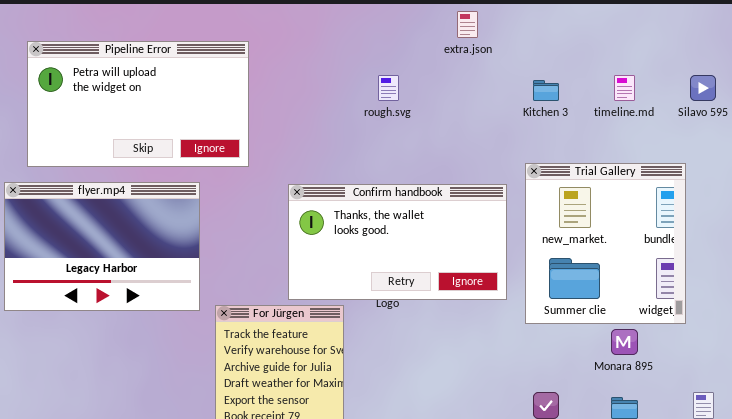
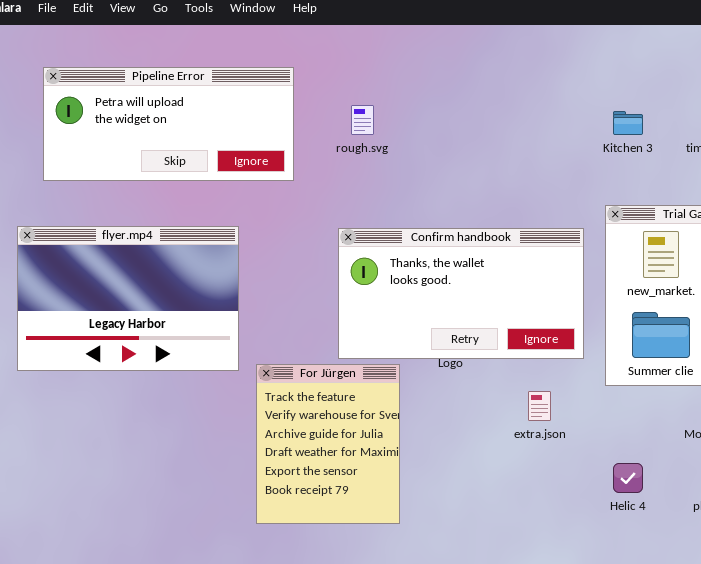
extra.json: [457,11,478,38] -> [528,391,551,421], moved
Pipeline Error: [27,41,249,167] -> [43,67,294,181], resized
rough.svg: [378,75,399,101] -> [351,105,374,135], moved

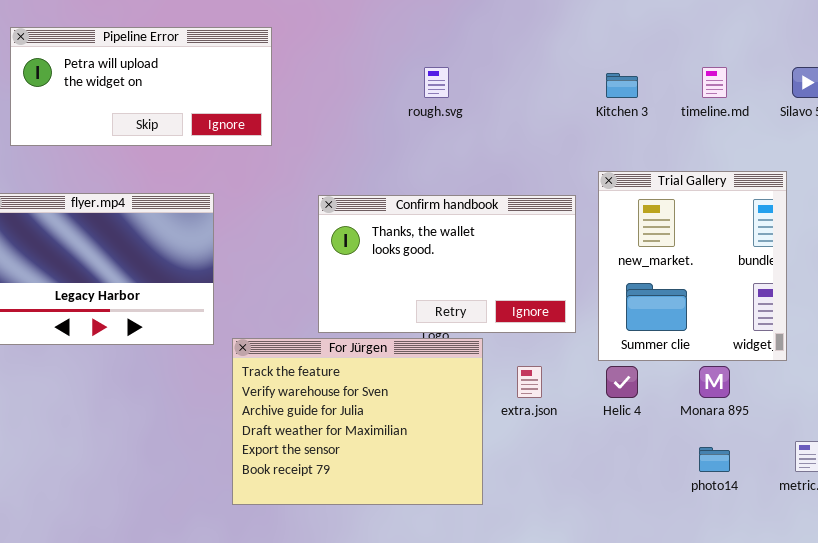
rough.svg: [351,105,374,135] -> [424,67,449,98], moved
For Jürgen: [256,364,400,524] -> [232,338,483,505], resized
Helic 4: [613,463,643,493] -> [606,366,638,398], moved

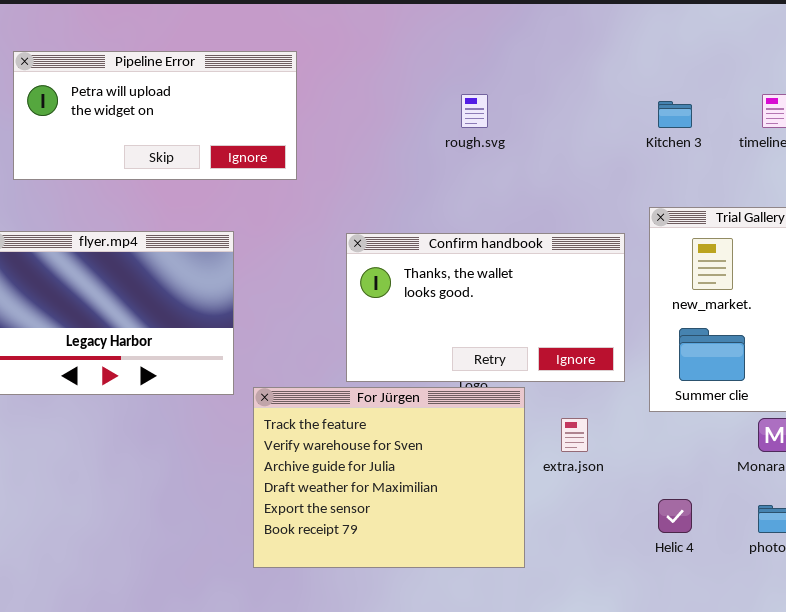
Helic 4: [606,366,638,398] -> [658,499,692,533], moved

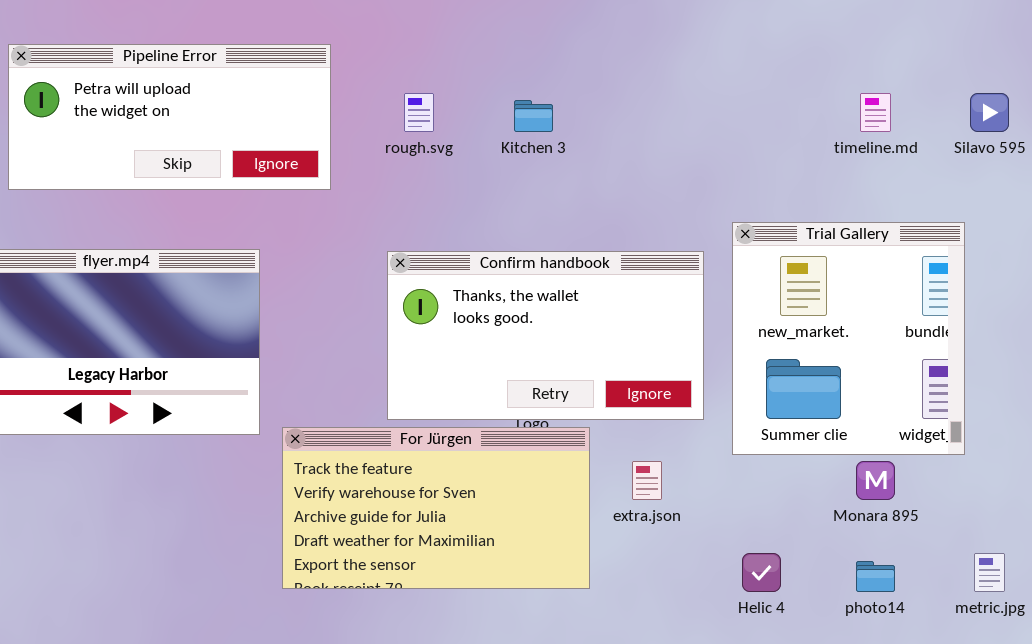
rough.svg: [461,94,488,128] -> [404,93,434,132], moved
Kitchen 3: [658,101,692,128] -> [514,100,553,132], moved
For Jürgen: [253,387,525,568] -> [282,427,590,589], resized

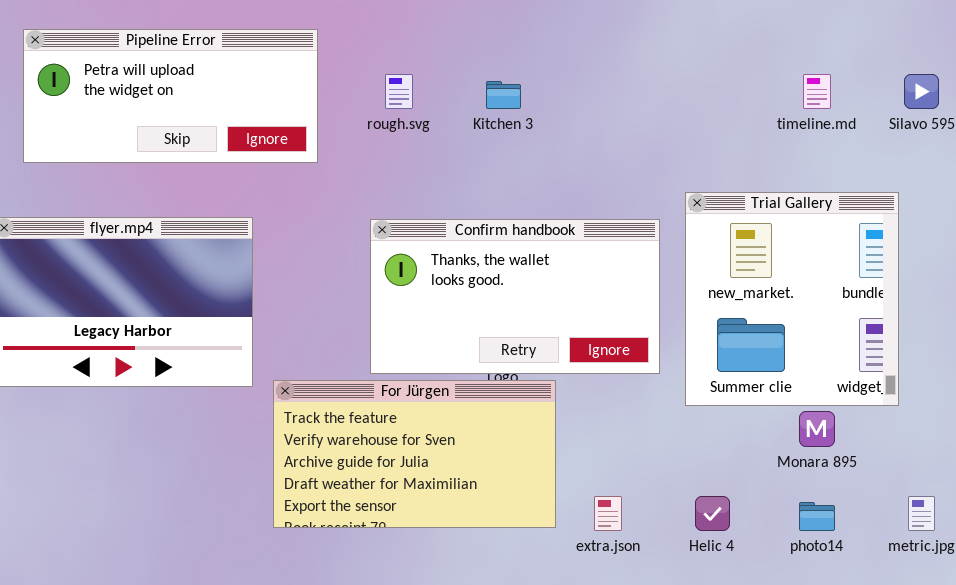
extra.json: [632,461,662,500] -> [594,496,622,531], moved

